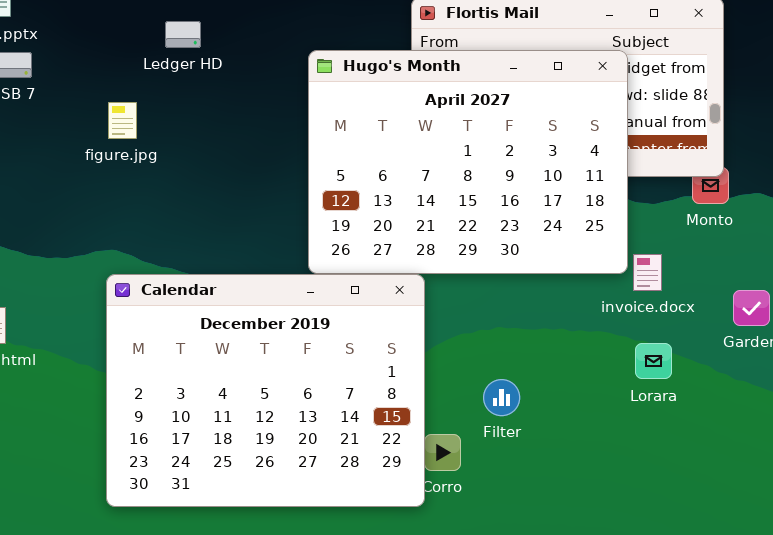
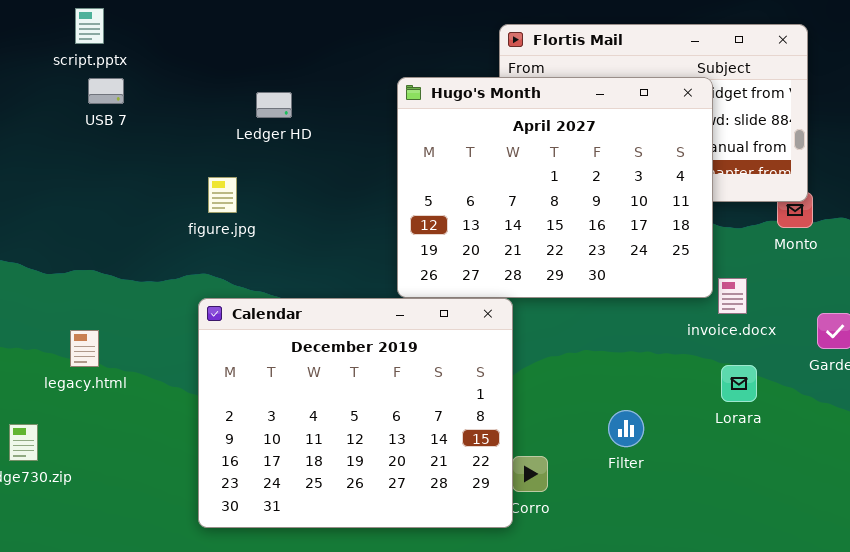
Ledger HD: [165,21,201,48] -> [256,92,292,118], moved
figure.jpg: [108,102,137,139] -> [208,177,237,213], moved
Filter: [483,379,520,416] -> [608,410,644,447], moved

